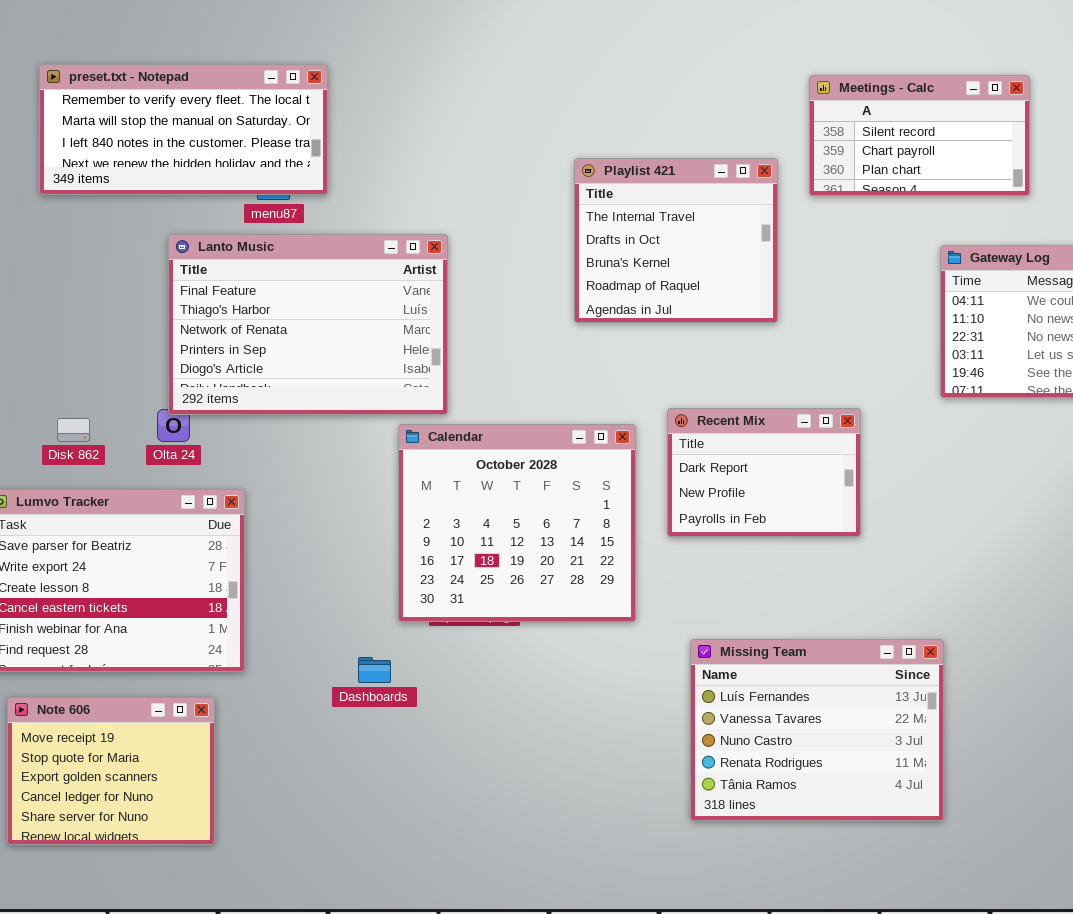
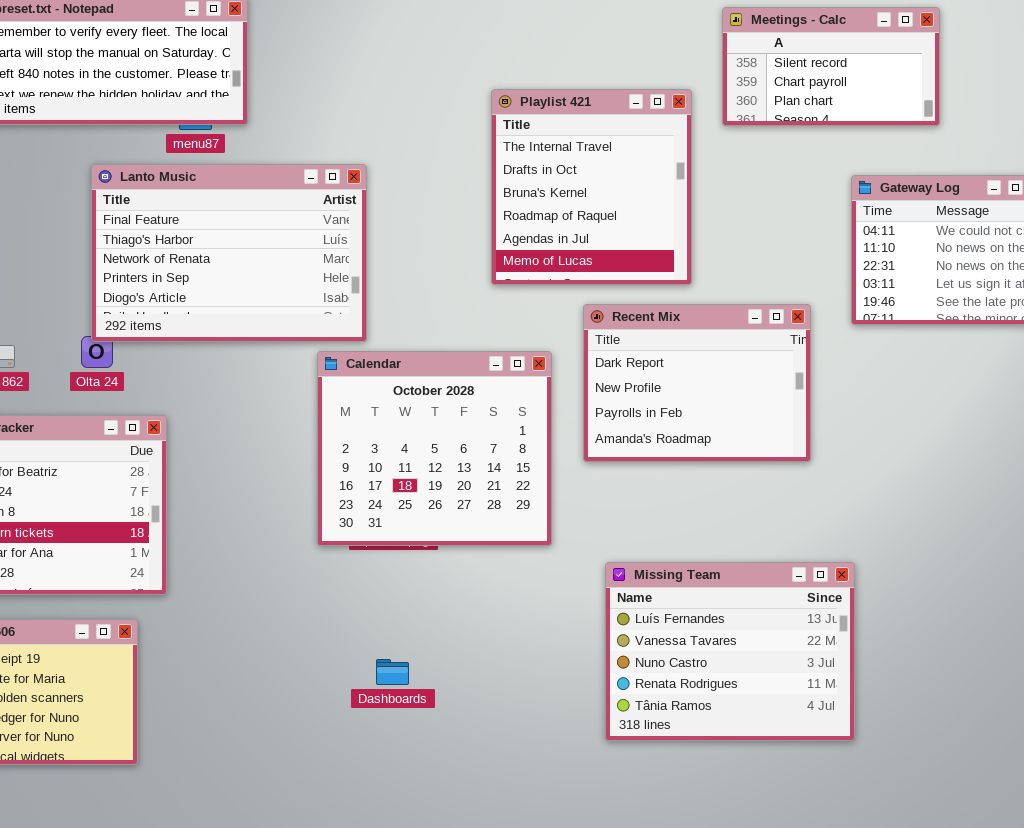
Playlist 421: [574,158,778,323] -> [491,89,692,285], resized
Recent Mix: [667,408,861,537] -> [583,304,811,462], resized
Dashboards: [358,657,391,683] -> [376,659,409,685], moved

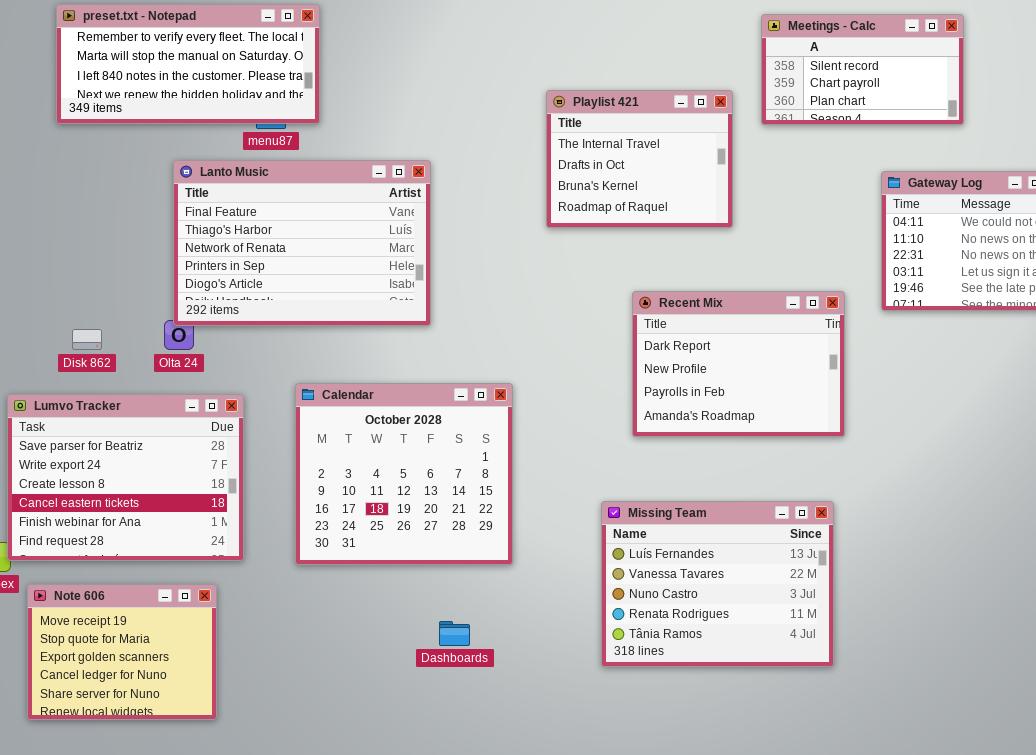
Playlist 421: [491,89,692,285] -> [546,90,733,228], resized
Calendar: [317,351,552,546] -> [295,383,513,565], moved
Missing Team: [605,562,855,741] -> [601,501,834,667], moved

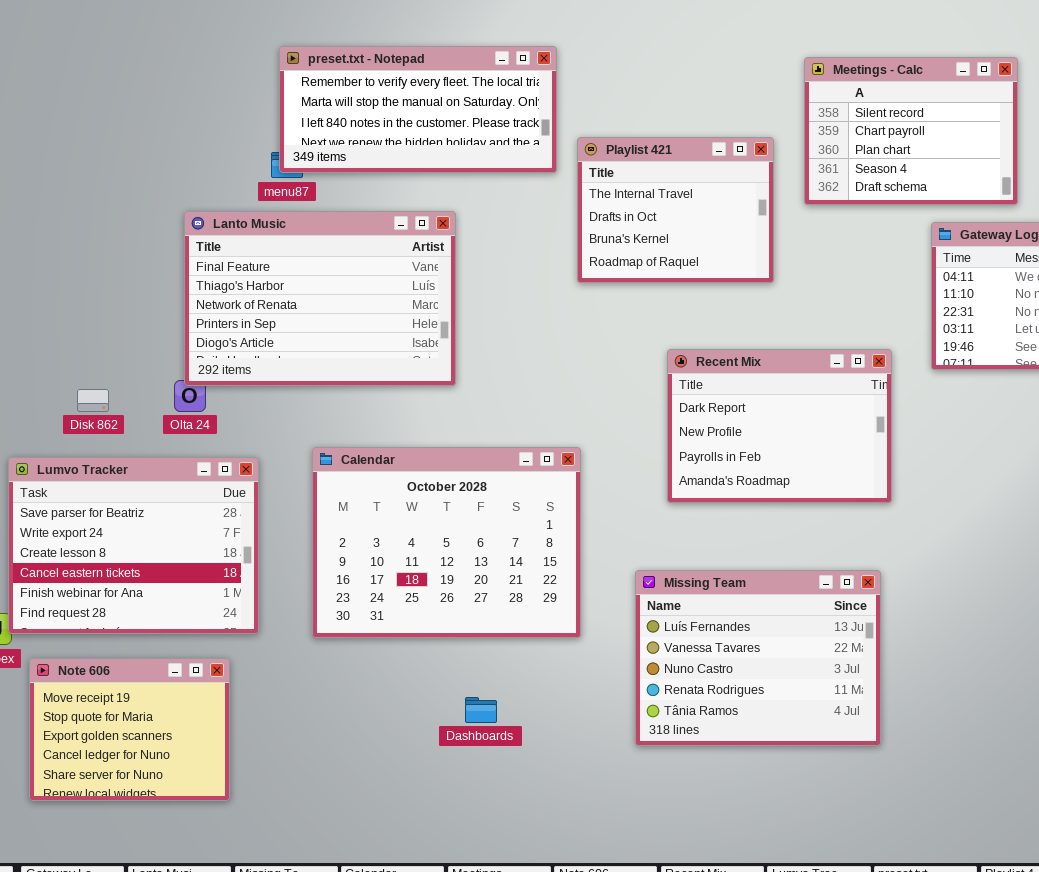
preset.txt - Notepad: [56,4,320,124] -> [279,46,557,173], moved
Meetings - Calc: [761,14,964,125] -> [804,57,1018,205], resized
Calendar: [295,383,513,565] -> [312,447,581,638], resized

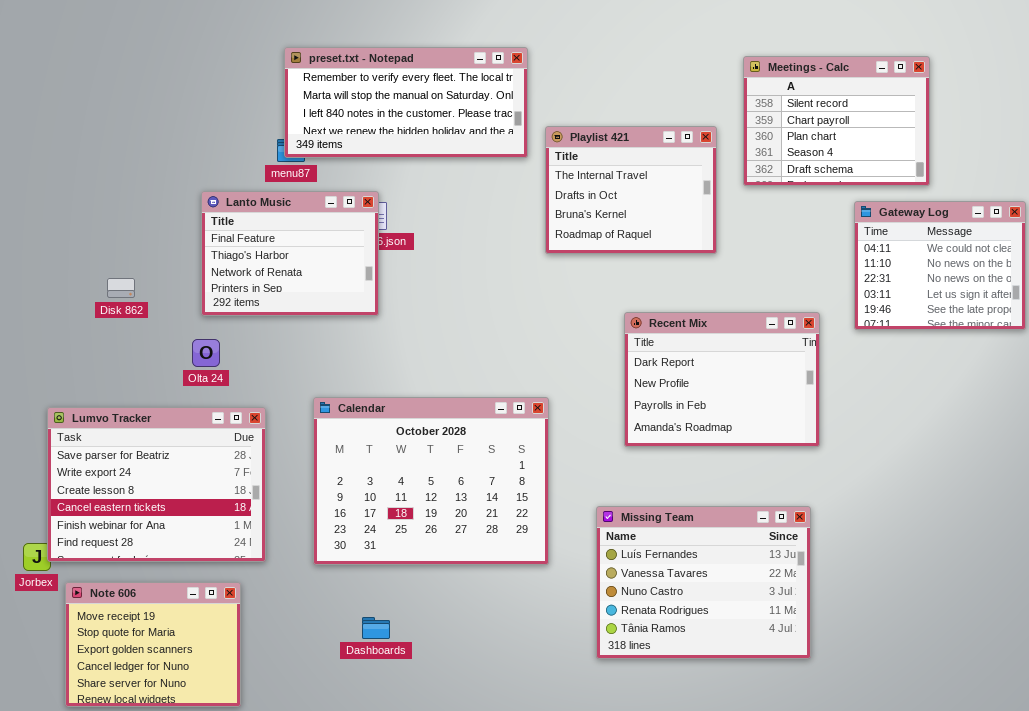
Lanto Music: [184,211,456,386] -> [201,191,379,316], resized
Disk 862: [77,389,109,412] -> [107,278,135,298], moved
Dashboards: [465,697,497,723] -> [362,617,390,639], moved

